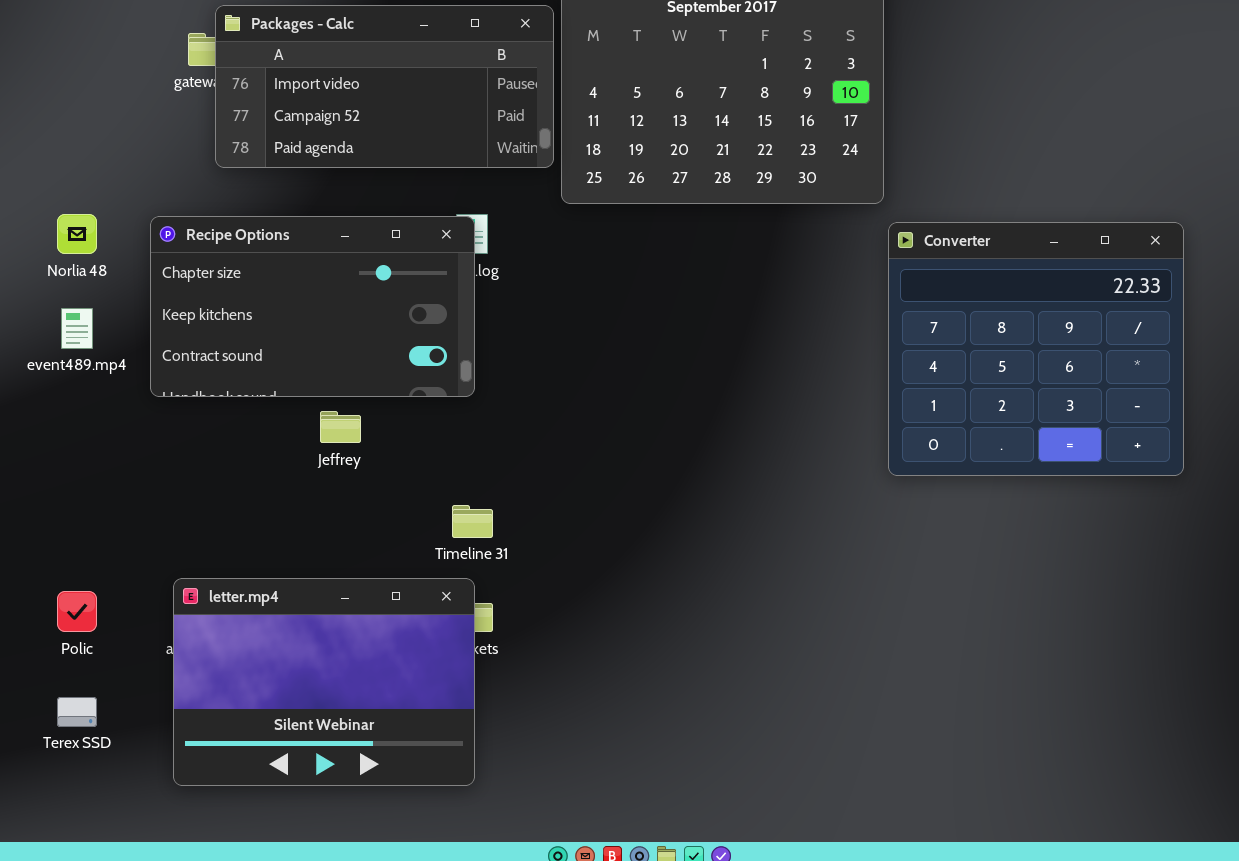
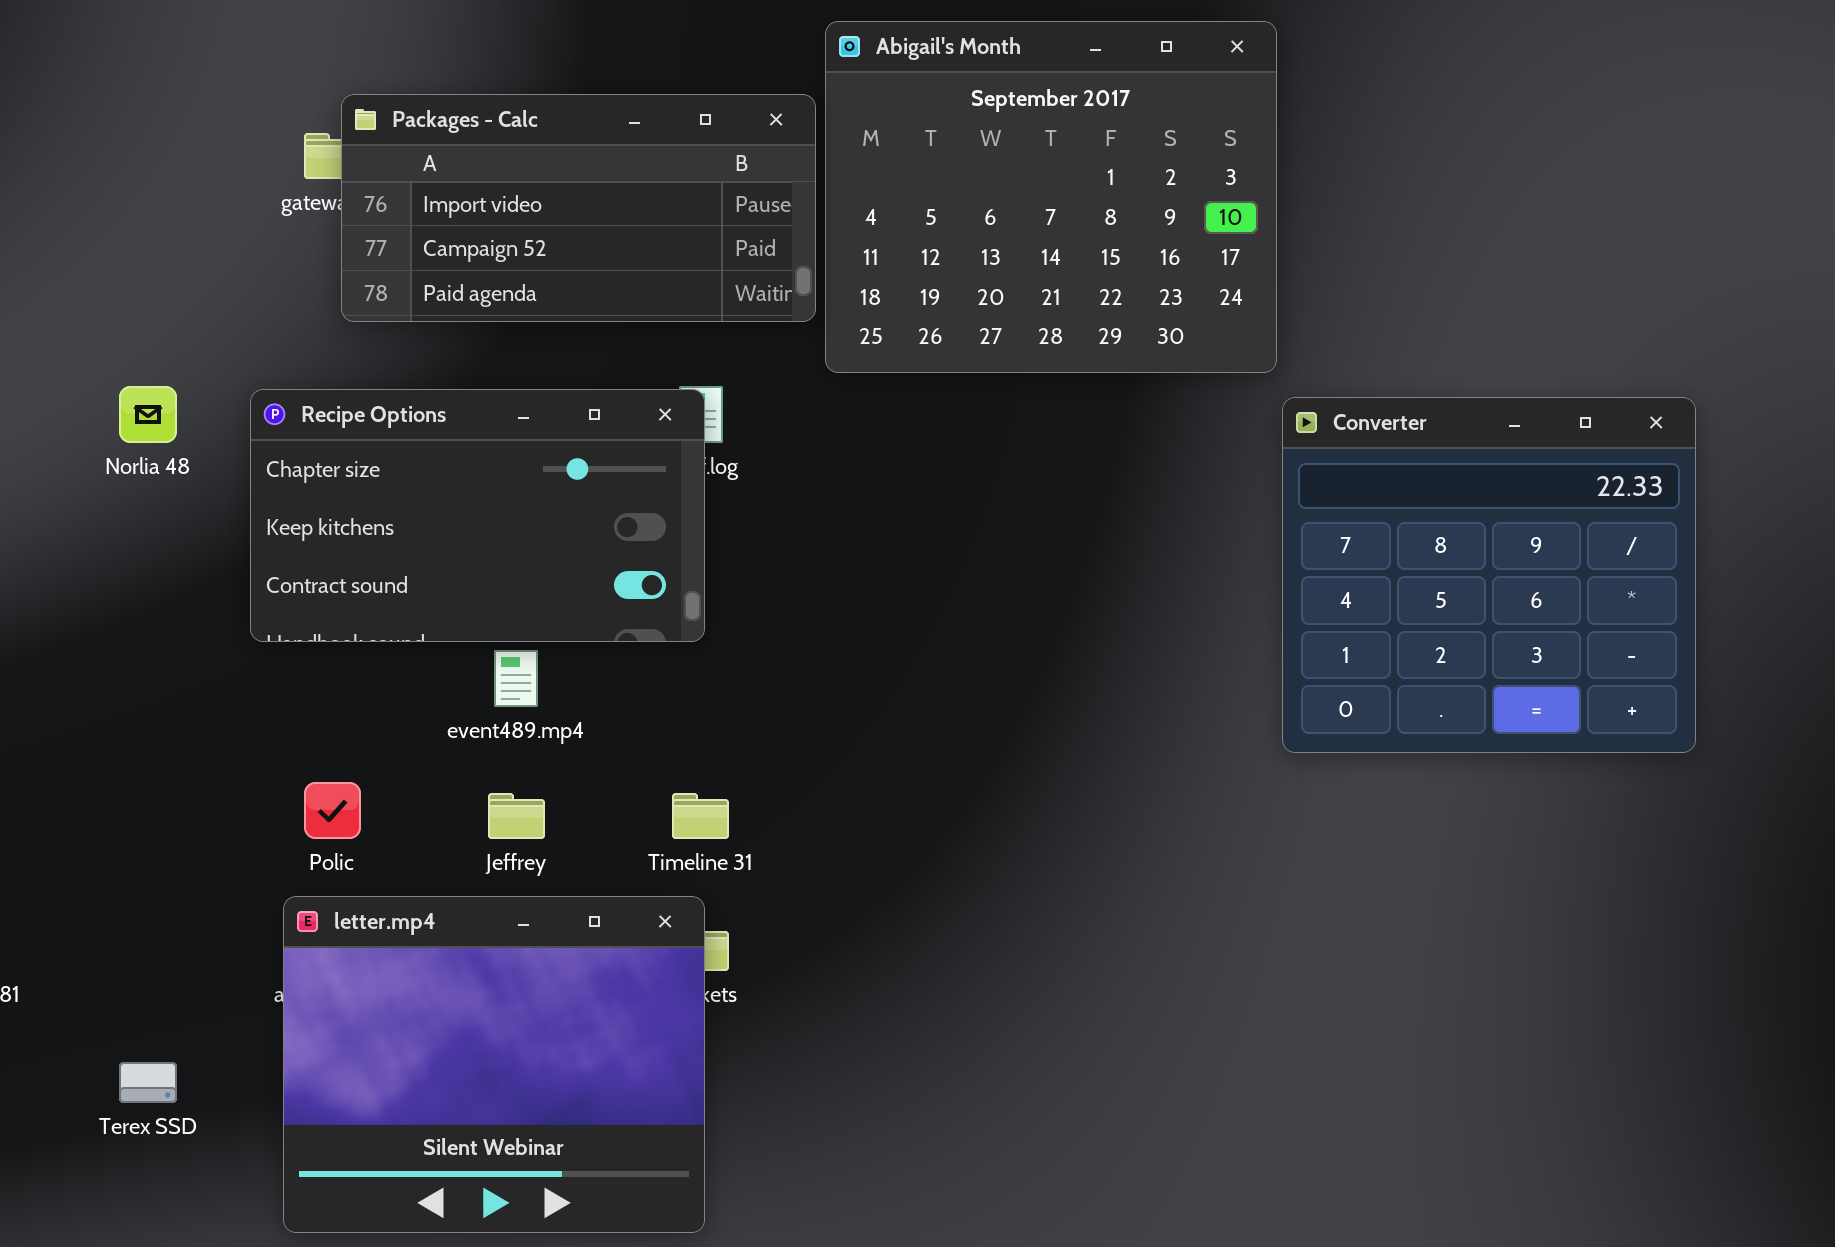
event489.mp4: [61,308,93,349] -> [494,650,538,707], moved
Jeffrey: [320,411,361,443] -> [488,793,545,839], moved
letter.mp4: [173,578,475,786] -> [283,896,705,1233], resized
Polic: [57,591,97,632] -> [304,782,361,839], moved

